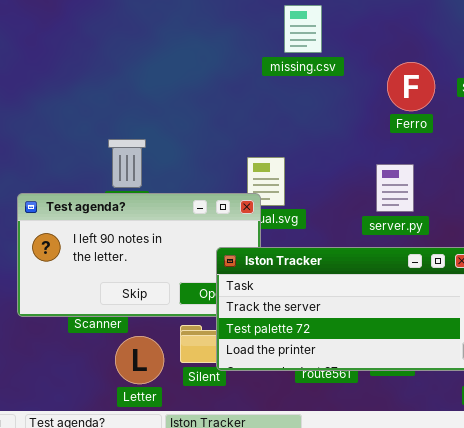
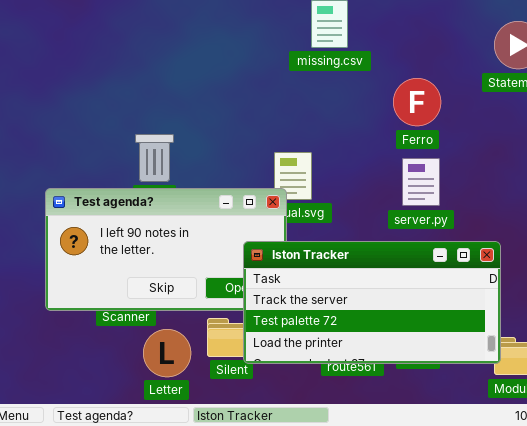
Ferro: [387,62,435,111] -> [393,78,441,126], moved

